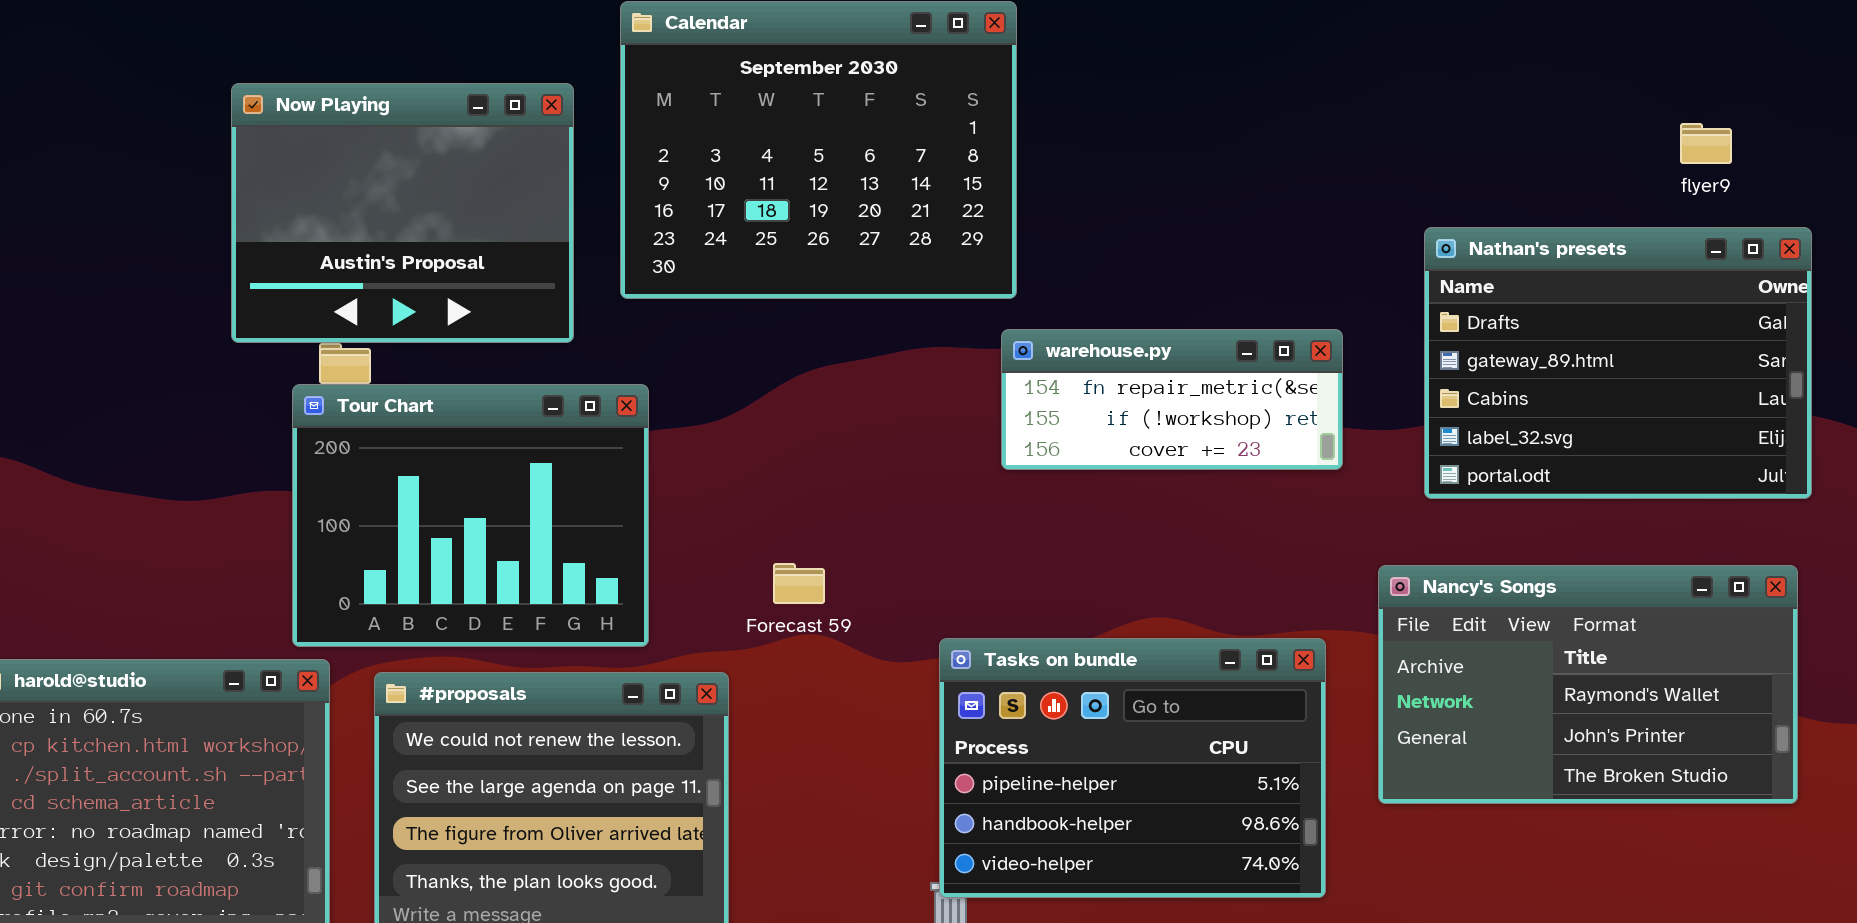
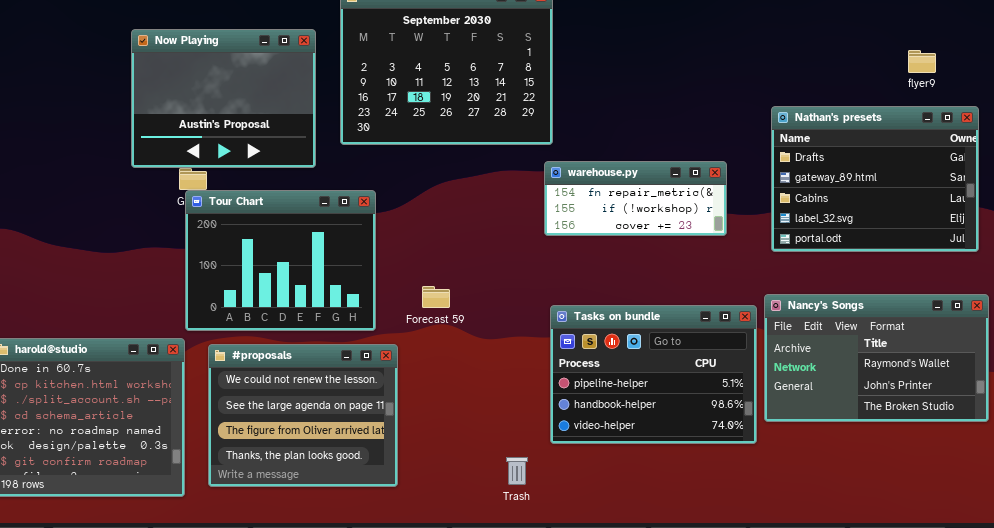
Tour Chart: [292,384,649,647] -> [185,190,376,331], moved
Nancy's Songs: [1378,565,1798,804] -> [764,294,989,422], moved
Tasks on bundle: [939,638,1326,898] -> [550,305,757,444], moved

